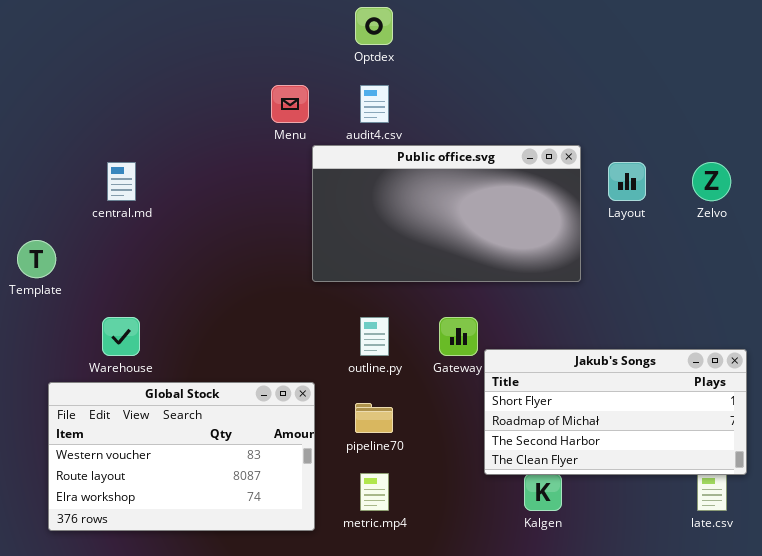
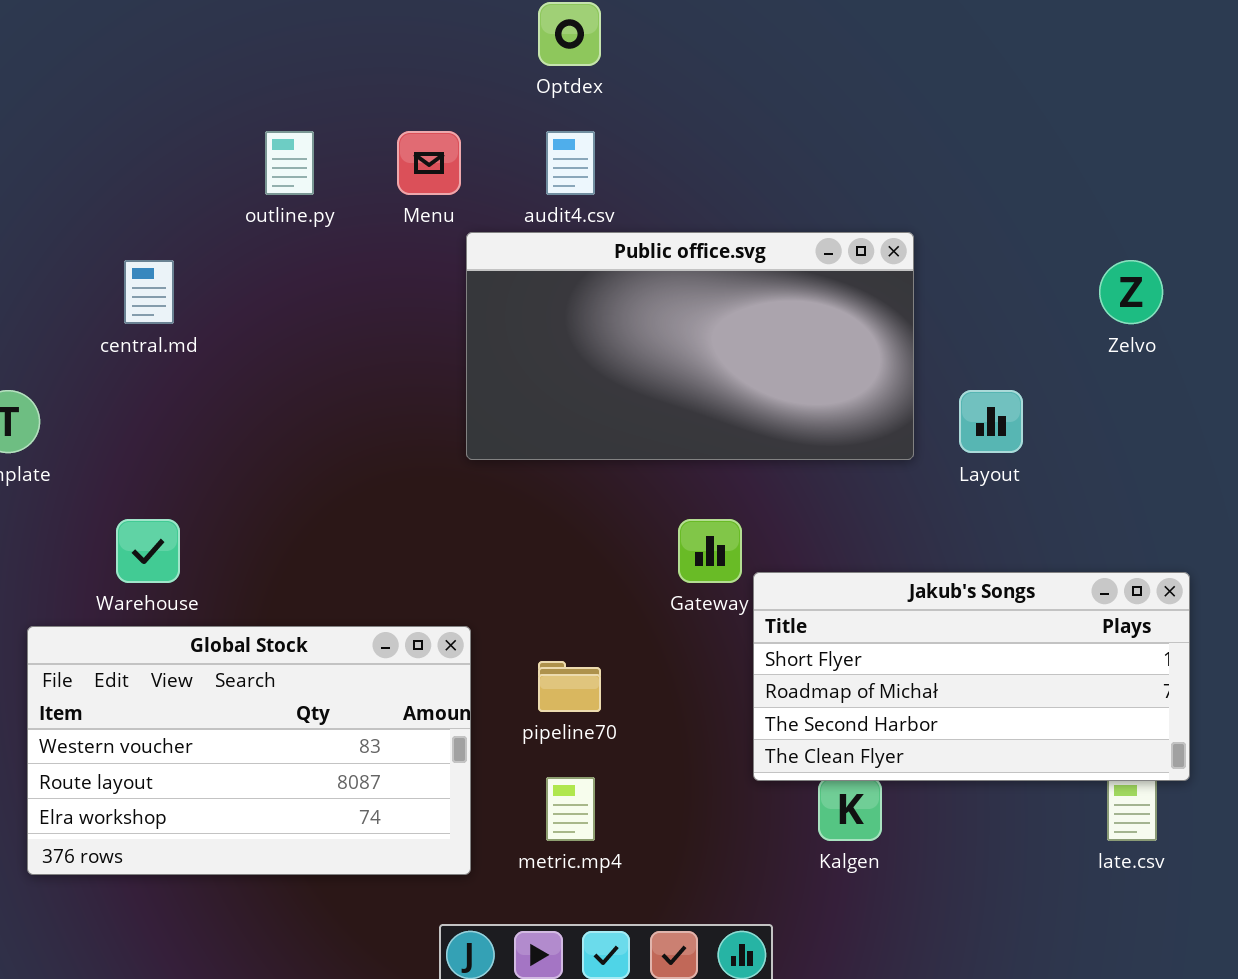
Layout: [608,162,646,201] -> [959,390,1023,453], moved
outline.py: [360,317,389,356] -> [265,131,314,195], moved

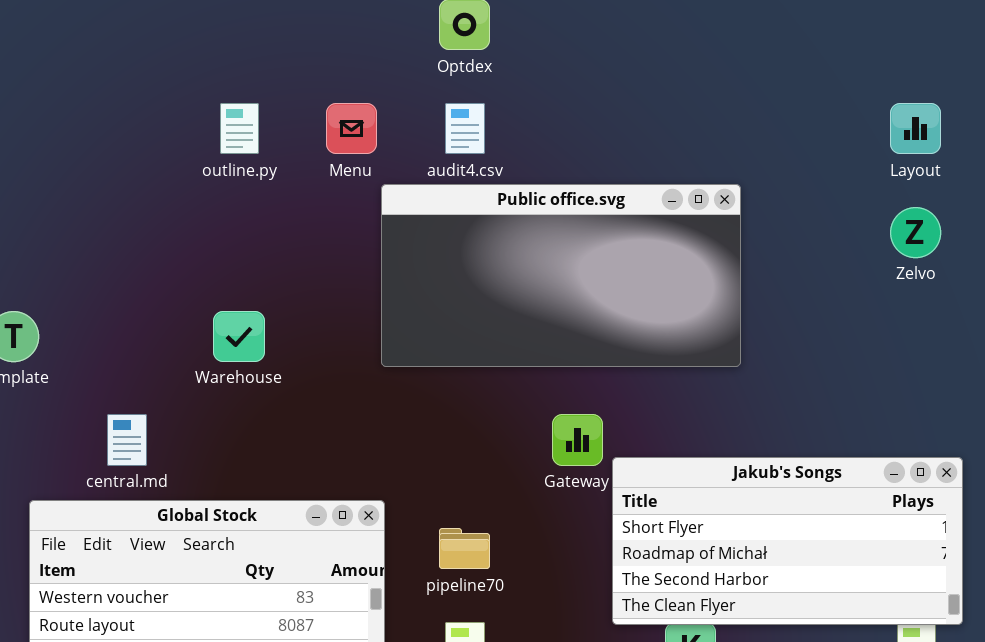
central.md: [124,260,174,324] -> [107,414,147,466], moved
Layout: [959,390,1023,453] -> [890,103,941,154], moved
Warehouse: [116,519,180,583] -> [213,311,265,362], moved

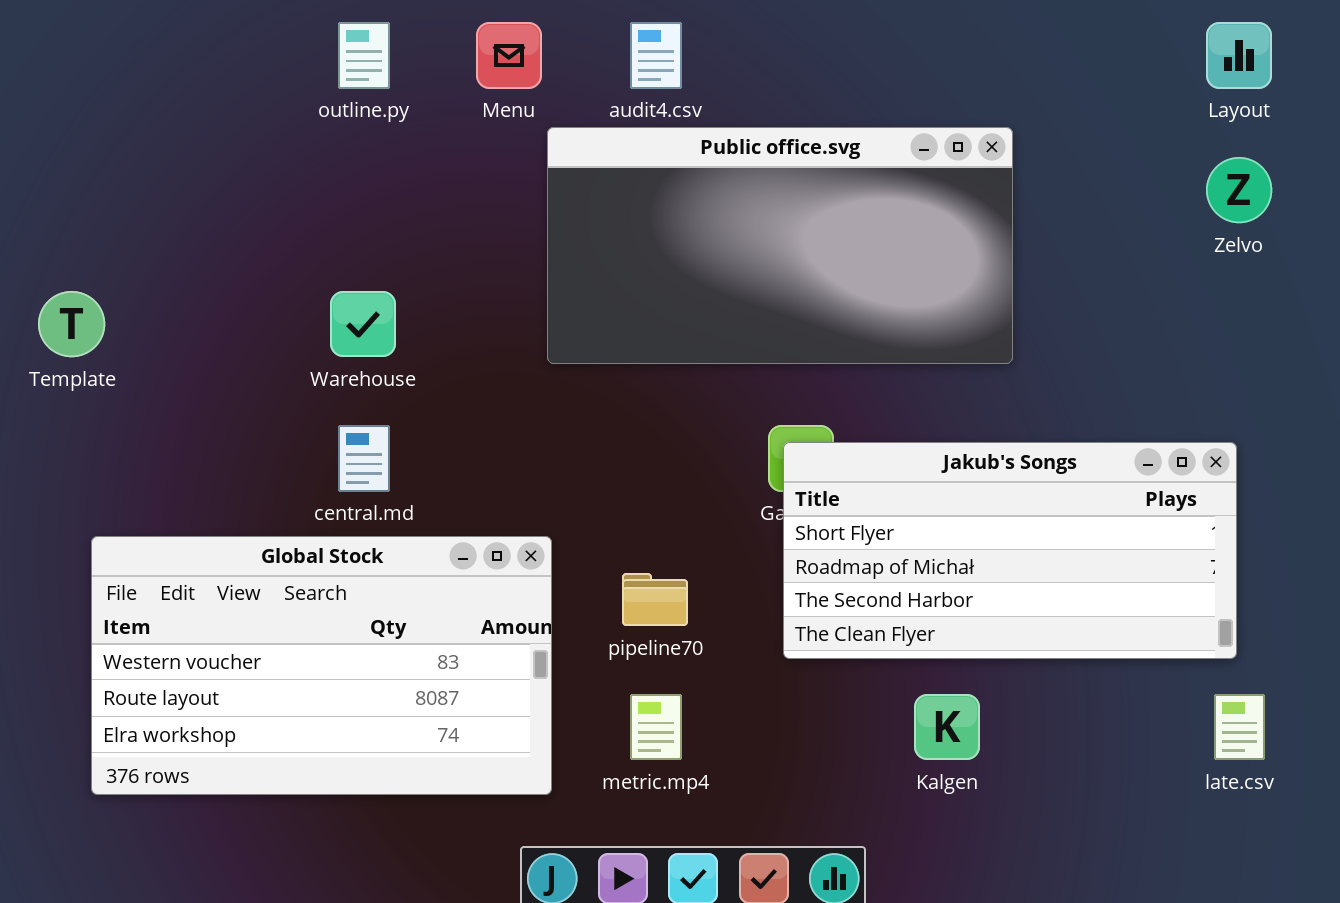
central.md: [107,414,147,466] -> [338,425,390,492], moved
Jakub's Songs: [612,457,963,625] -> [783,442,1237,659], moved

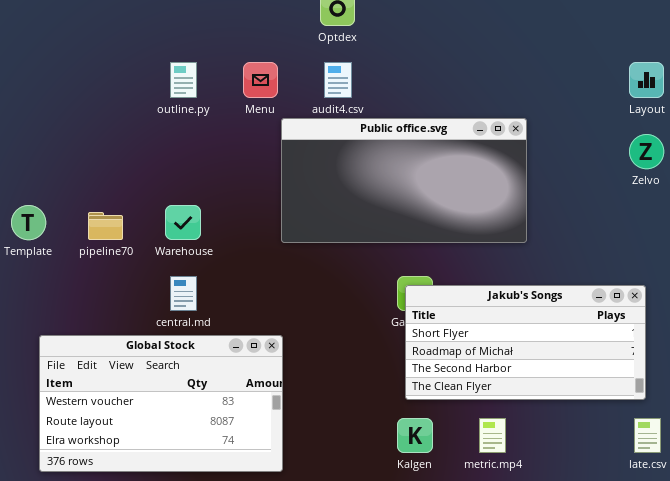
pipeline70: [622,573,688,626] -> [88,212,123,240], moved
metric.mp4: [630,694,682,760] -> [479,418,506,453], moved
Kalgen: [914,694,980,760] -> [397,418,433,453], moved

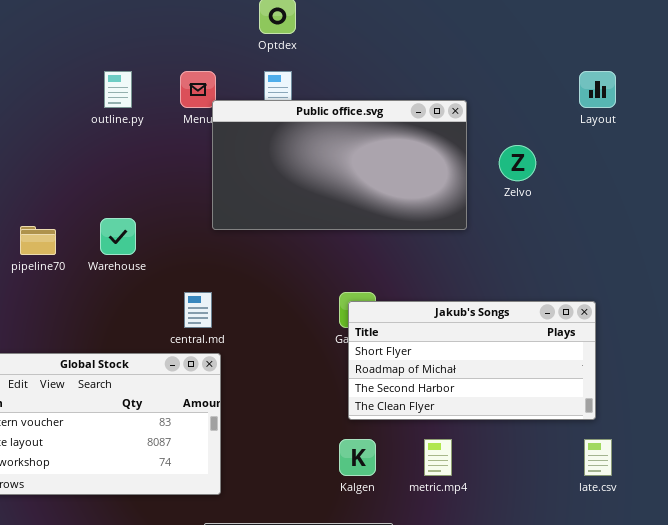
Public office.svg: [281,118,527,243] -> [212,100,467,230], moved
Zelvo: [629,134,664,169] -> [499,145,536,181], moved
central.md: [170,276,197,311] -> [184,292,212,328], moved

